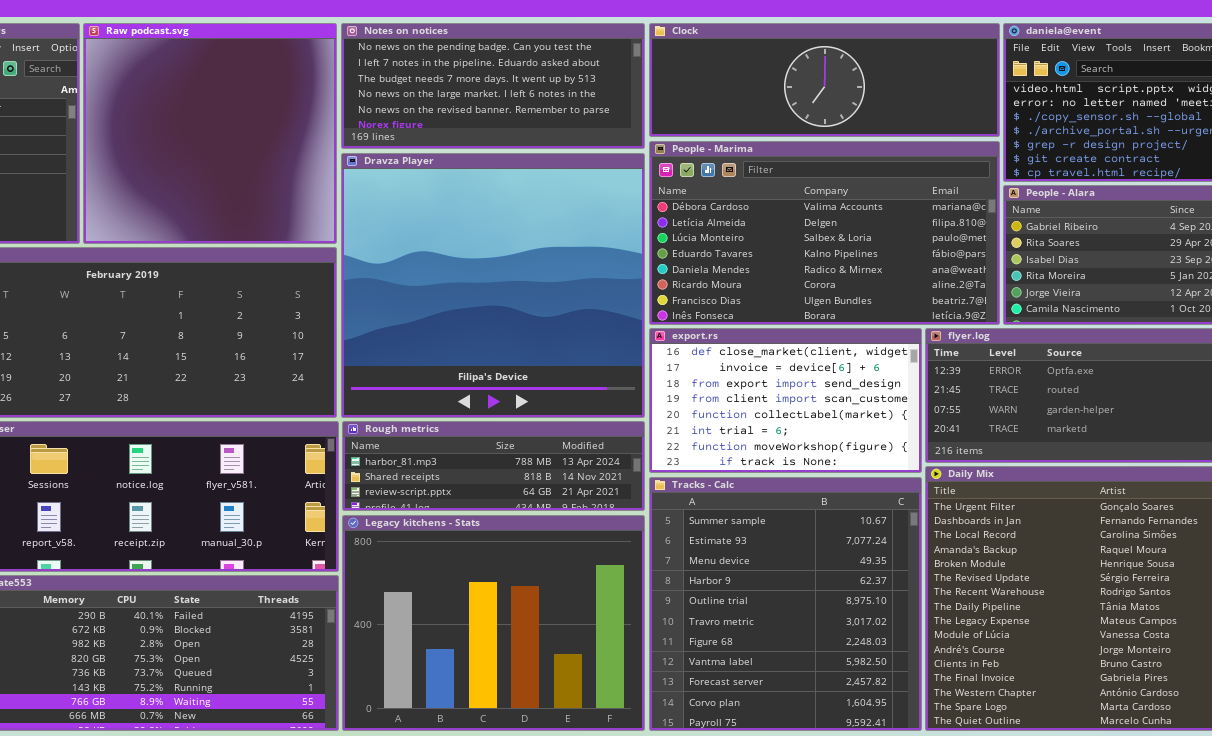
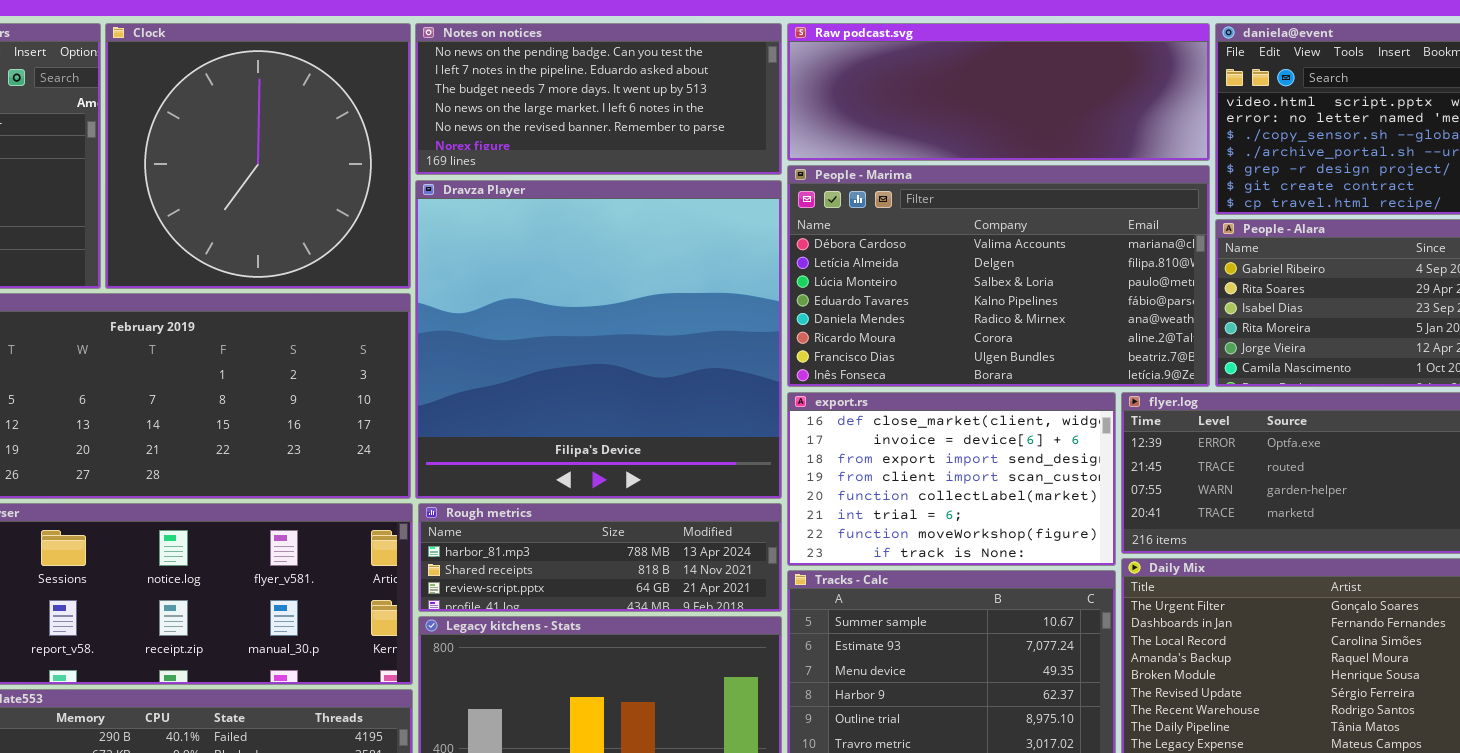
Raw podcast.svg: [83,23,337,244] -> [787,23,1210,161], moved, resized
Clock: [649,23,1000,137] -> [105,23,411,289], moved, resized

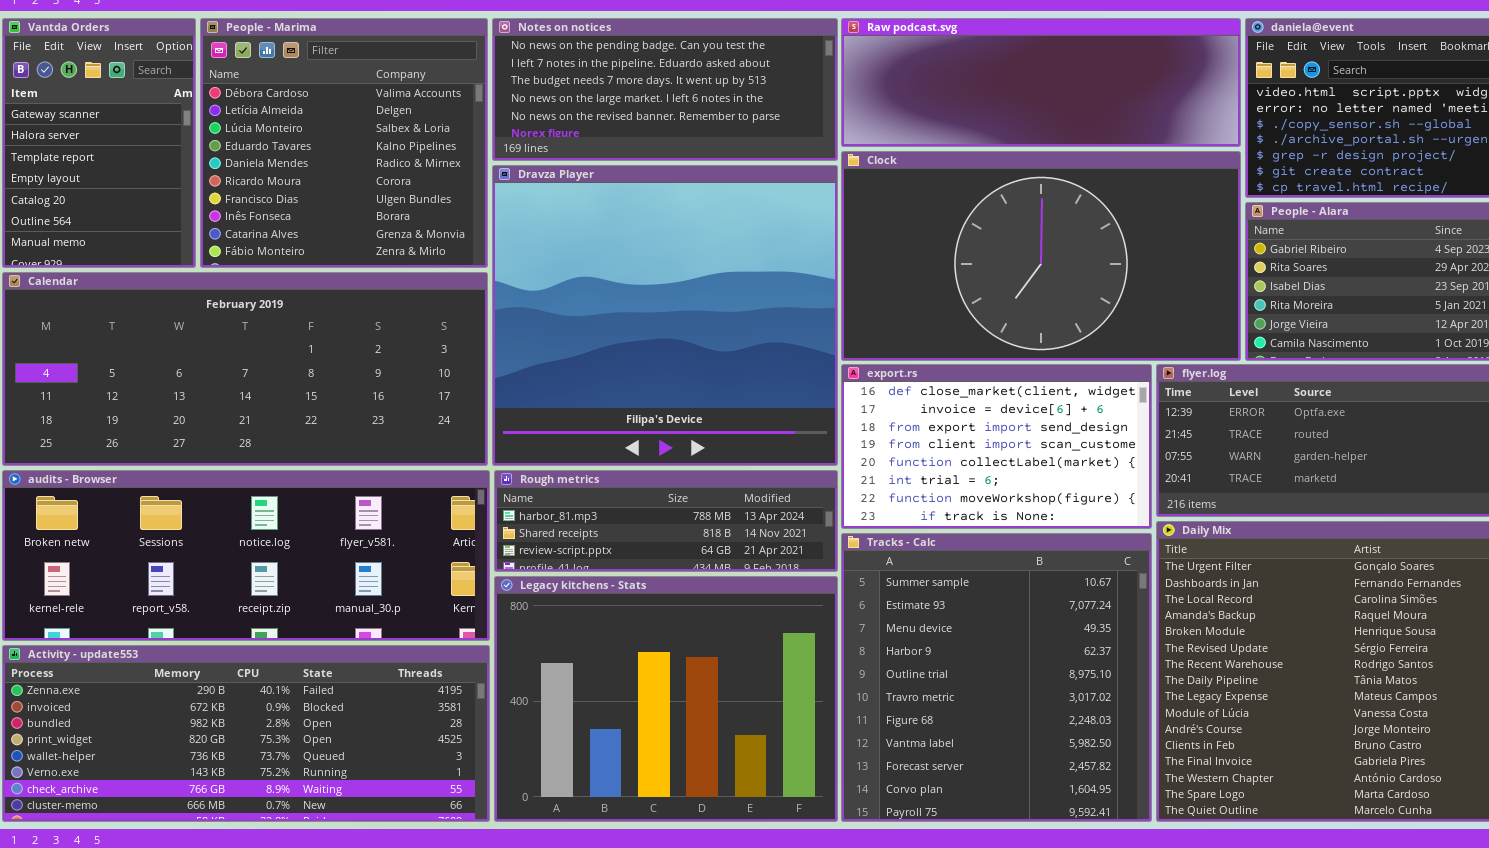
Clock: [105,23,411,289] -> [841,151,1241,361], moved, resized
People - Marima: [787,165,1210,387] -> [200,18,488,268], moved, resized

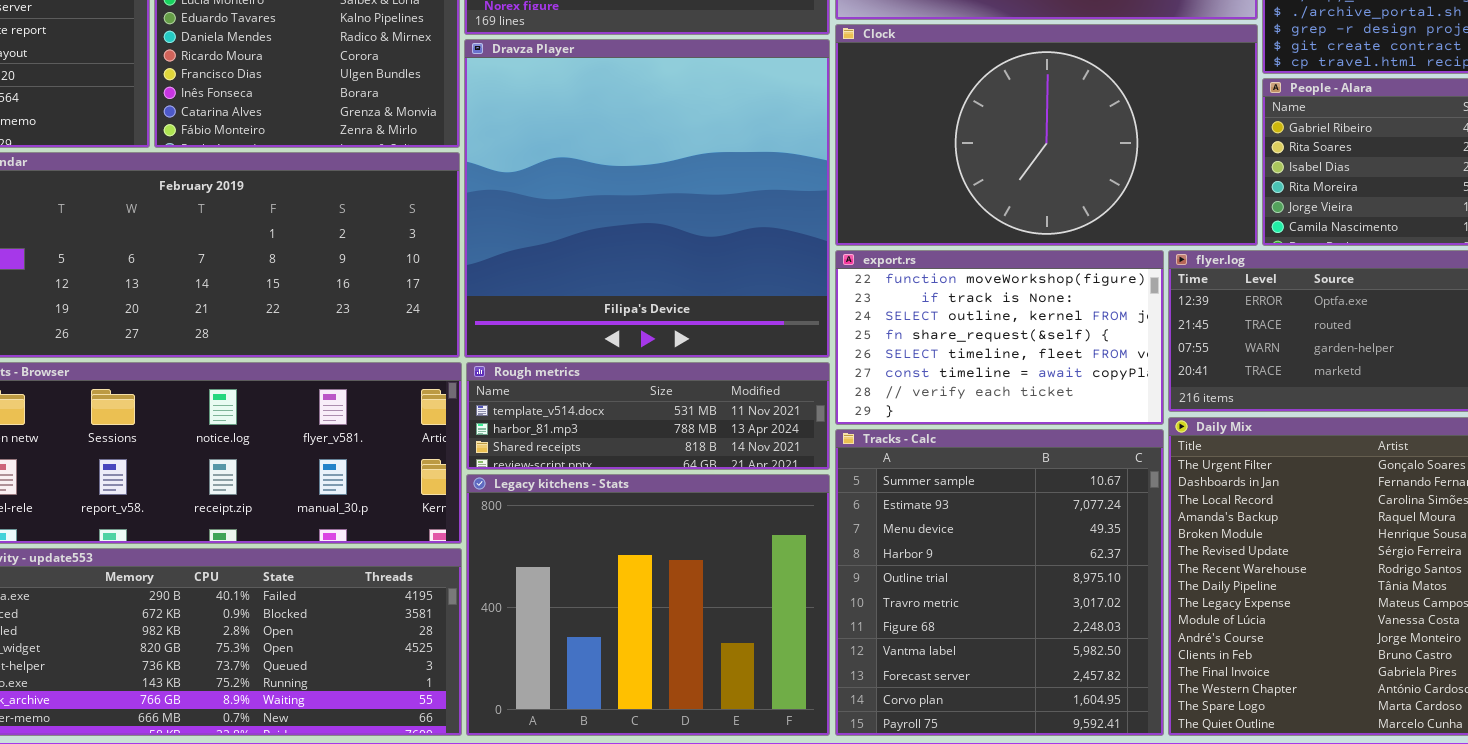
export.rs: [841,364,1152,529] -> [835,250,1164,425], scrolled down 6 rows
Rough metrics: [494,470,838,572] -> [466,362,830,470], scrolled up 1 row

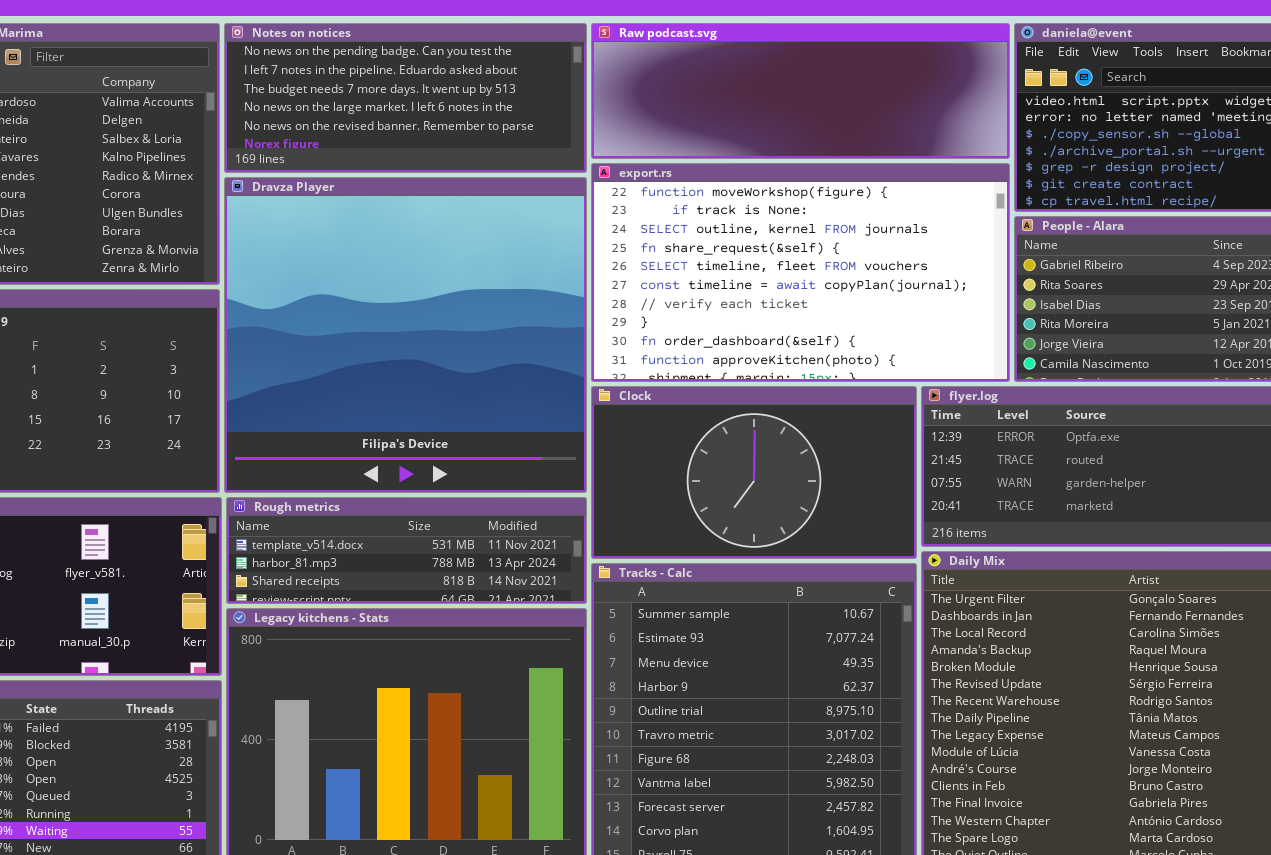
Clock: [835,24,1258,246] -> [591,386,917,559], moved, resized
export.rs: [835,250,1164,425] -> [591,163,1010,382], moved, resized

